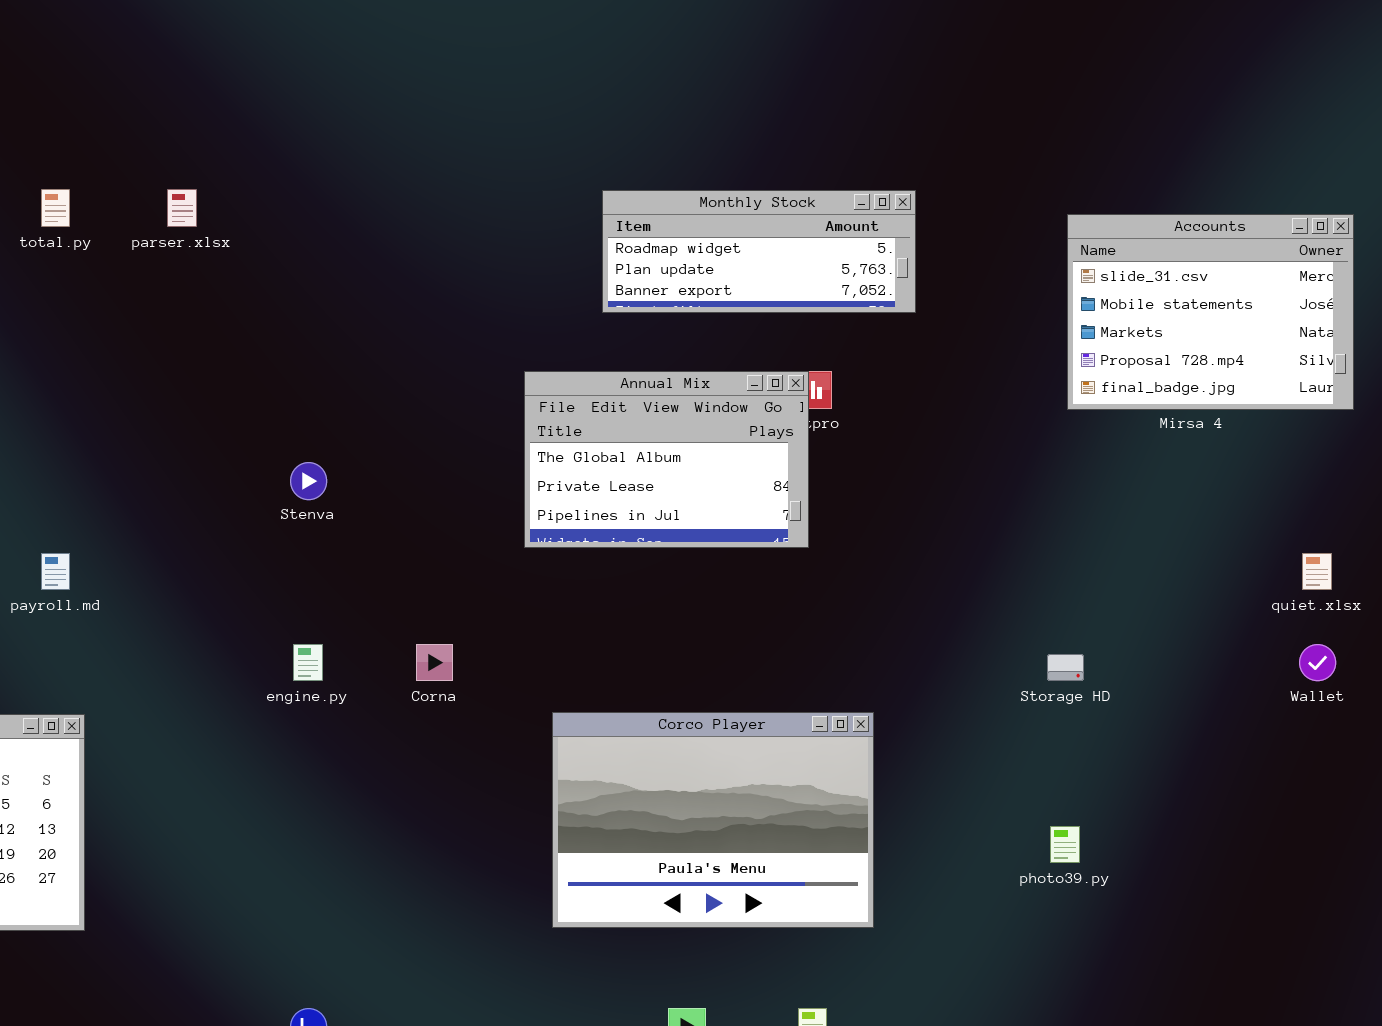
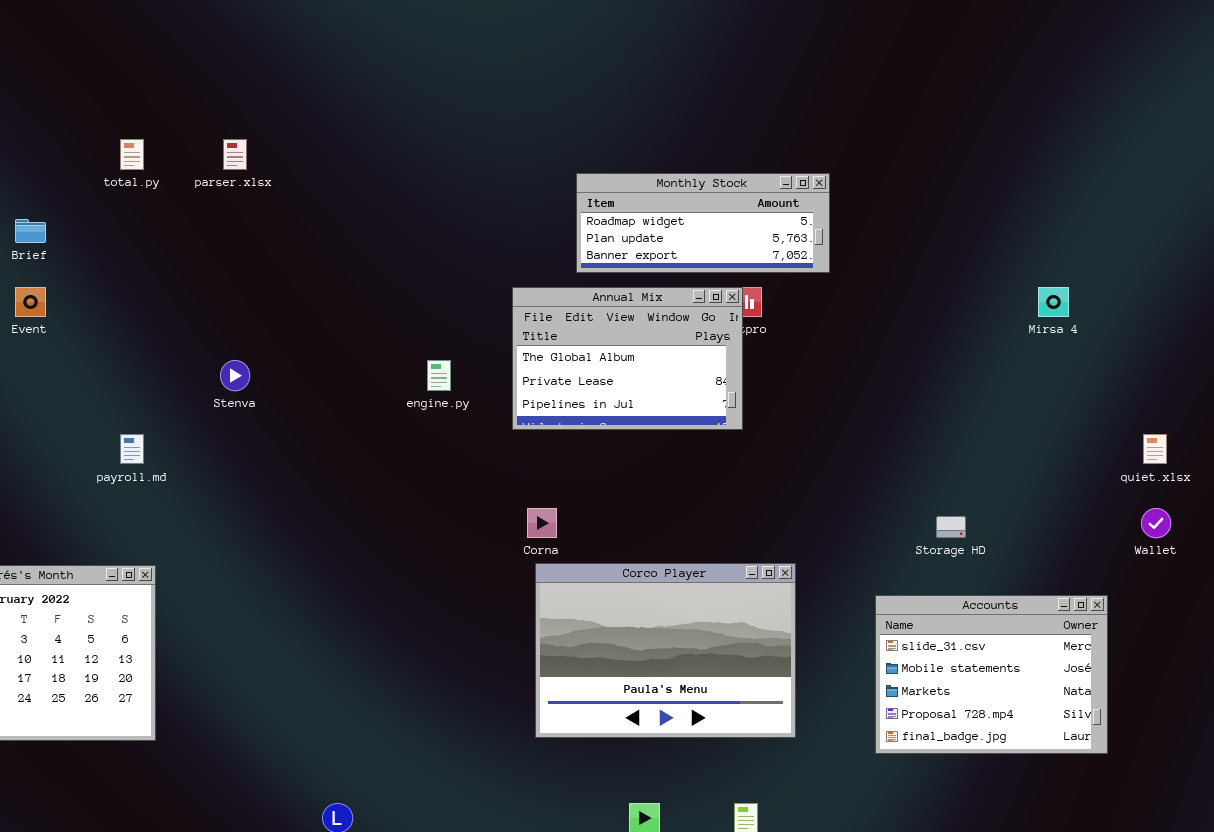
Monthly Stock: [602,190,916,313] -> [576,173,830,273], moved
Accounts: [1067,214,1354,410] -> [875,595,1108,754], moved
Stenva: [290,462,327,500] -> [220,360,250,391], moved
engine.py: [293,644,323,681] -> [427,360,451,391], moved
Corna: [416,644,453,681] -> [527,508,557,538], moved

